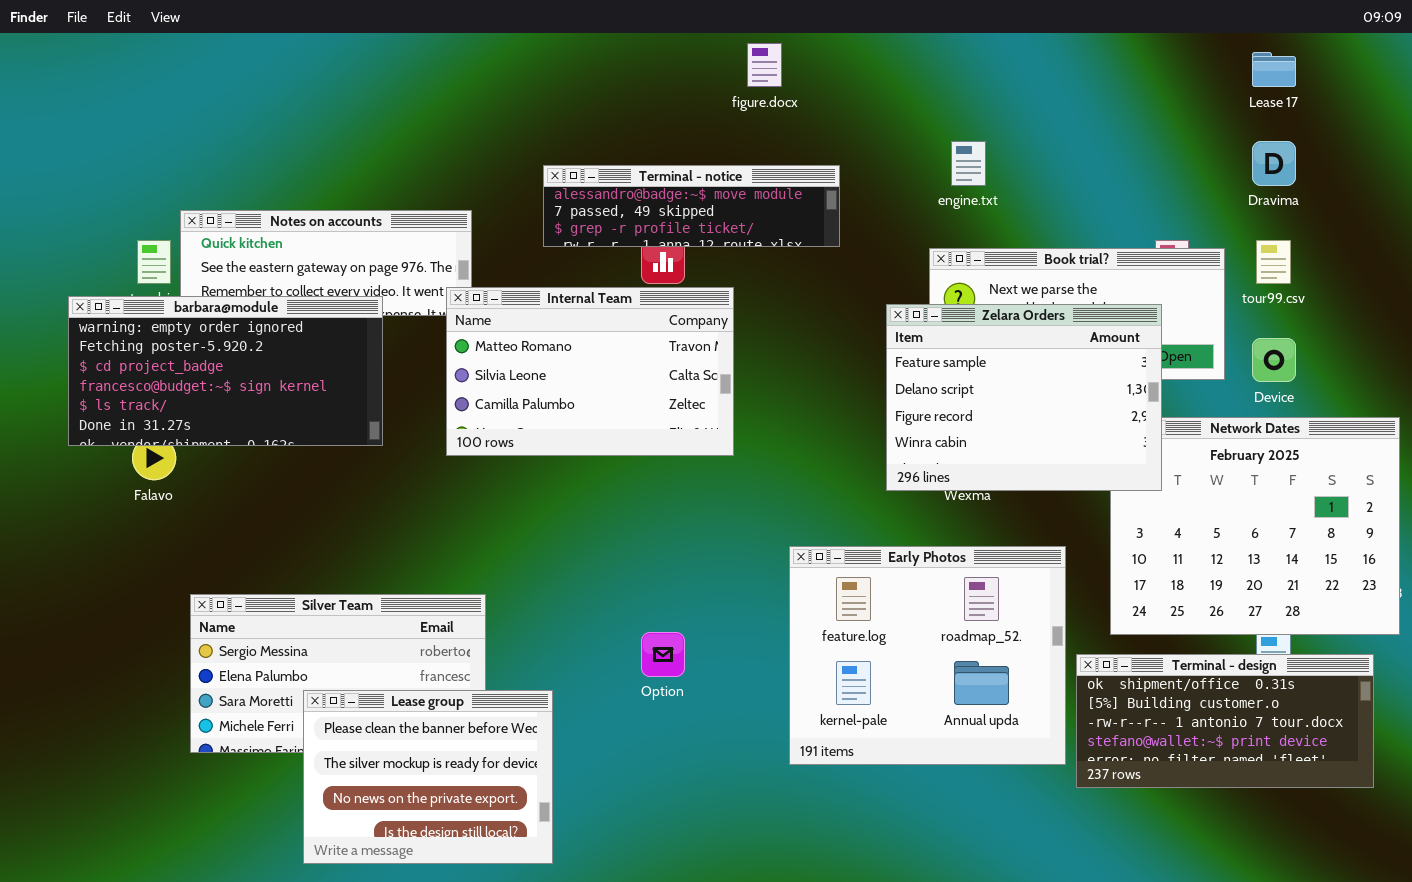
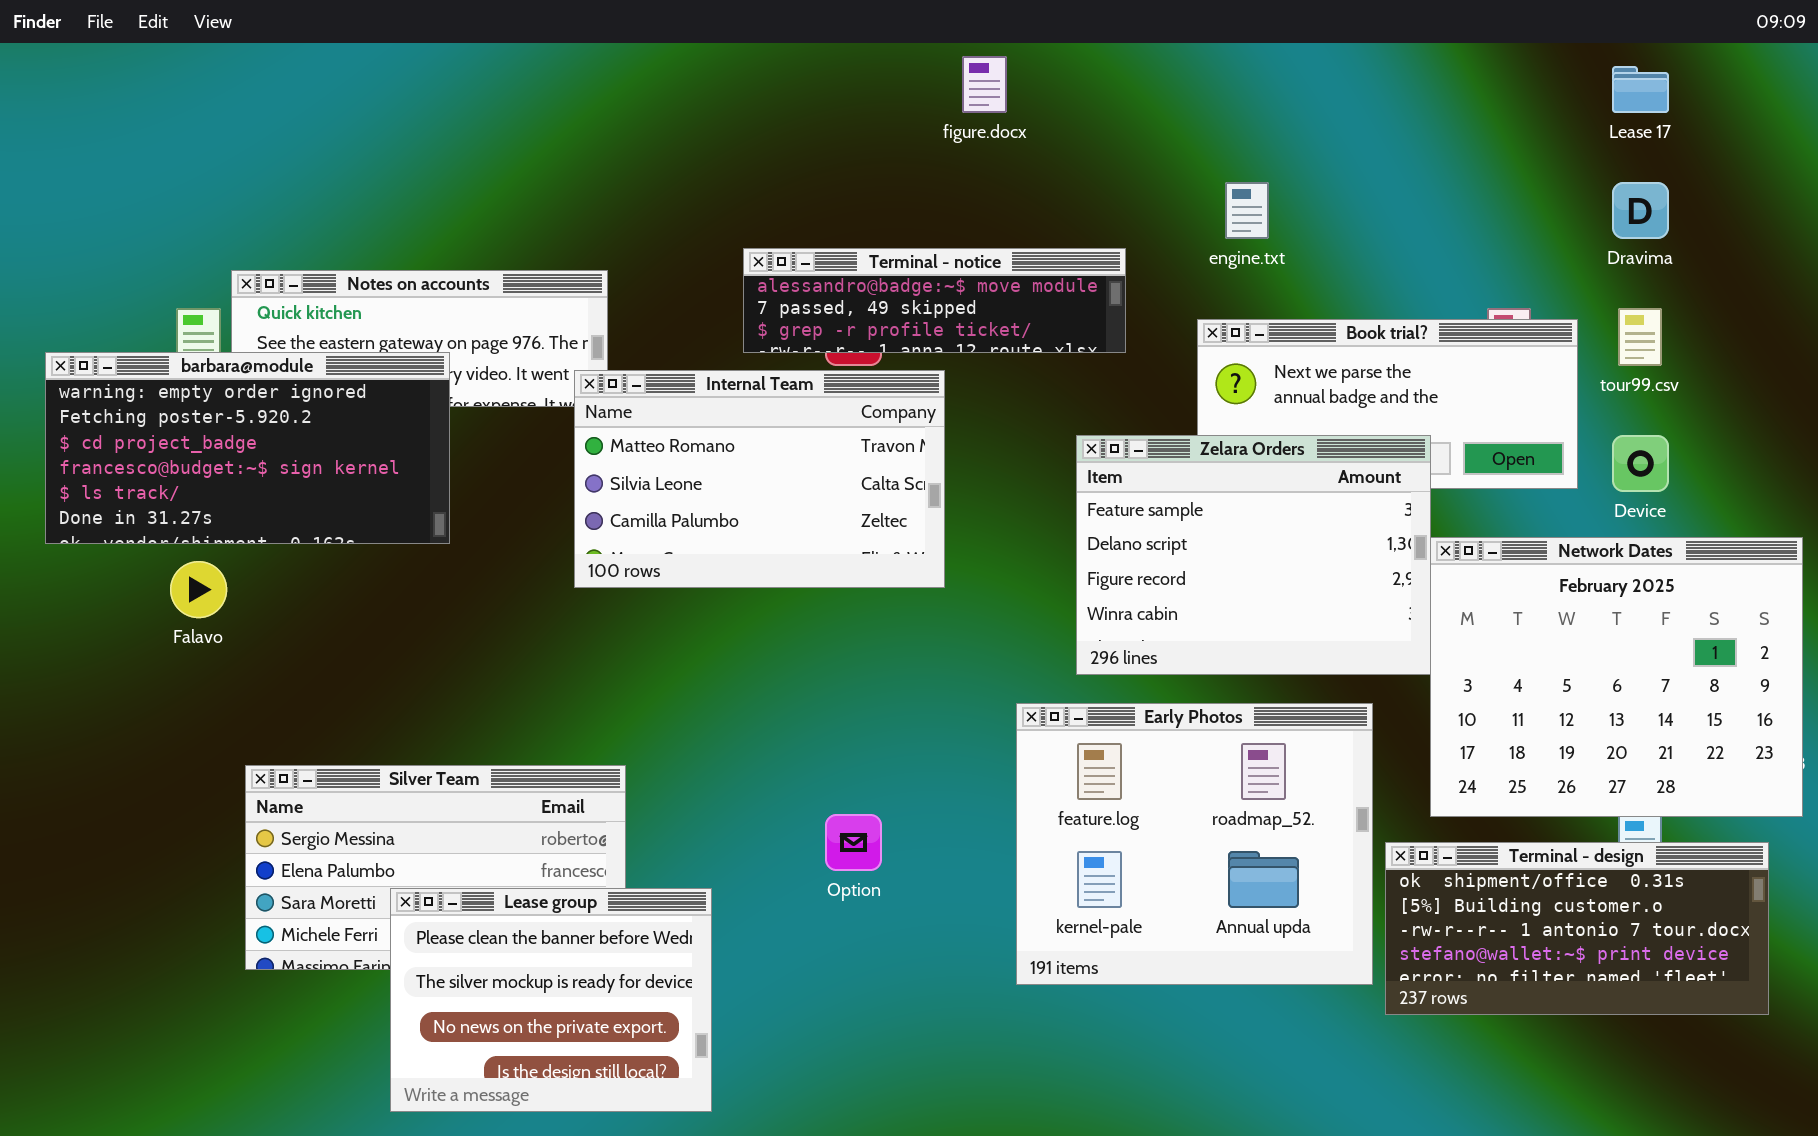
Terminal - notice: [543,165,840,247] -> [743,248,1126,353], moved
barbara@module: [68,296,383,446] -> [45,352,450,544], moved
Zelara Orders: [886,304,1162,491] -> [1076,435,1431,675], moved

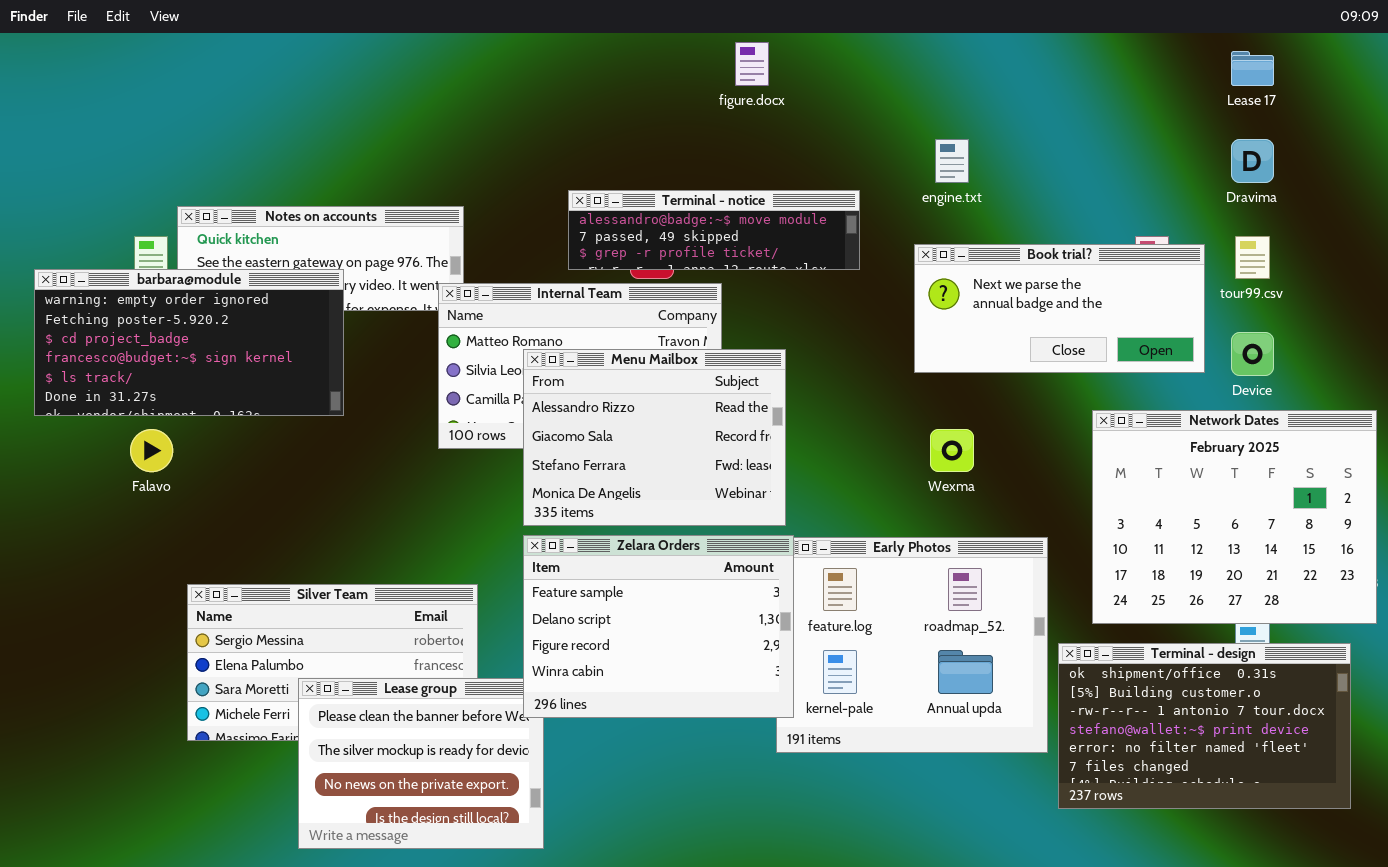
Zelara Orders: [1076,435,1431,675] -> [523,535,794,718], moved
Menu Mailbox: none -> [523,349,786,526], opened
Terminal - design: [1385,842,1769,1015] -> [1058,643,1351,809], resized

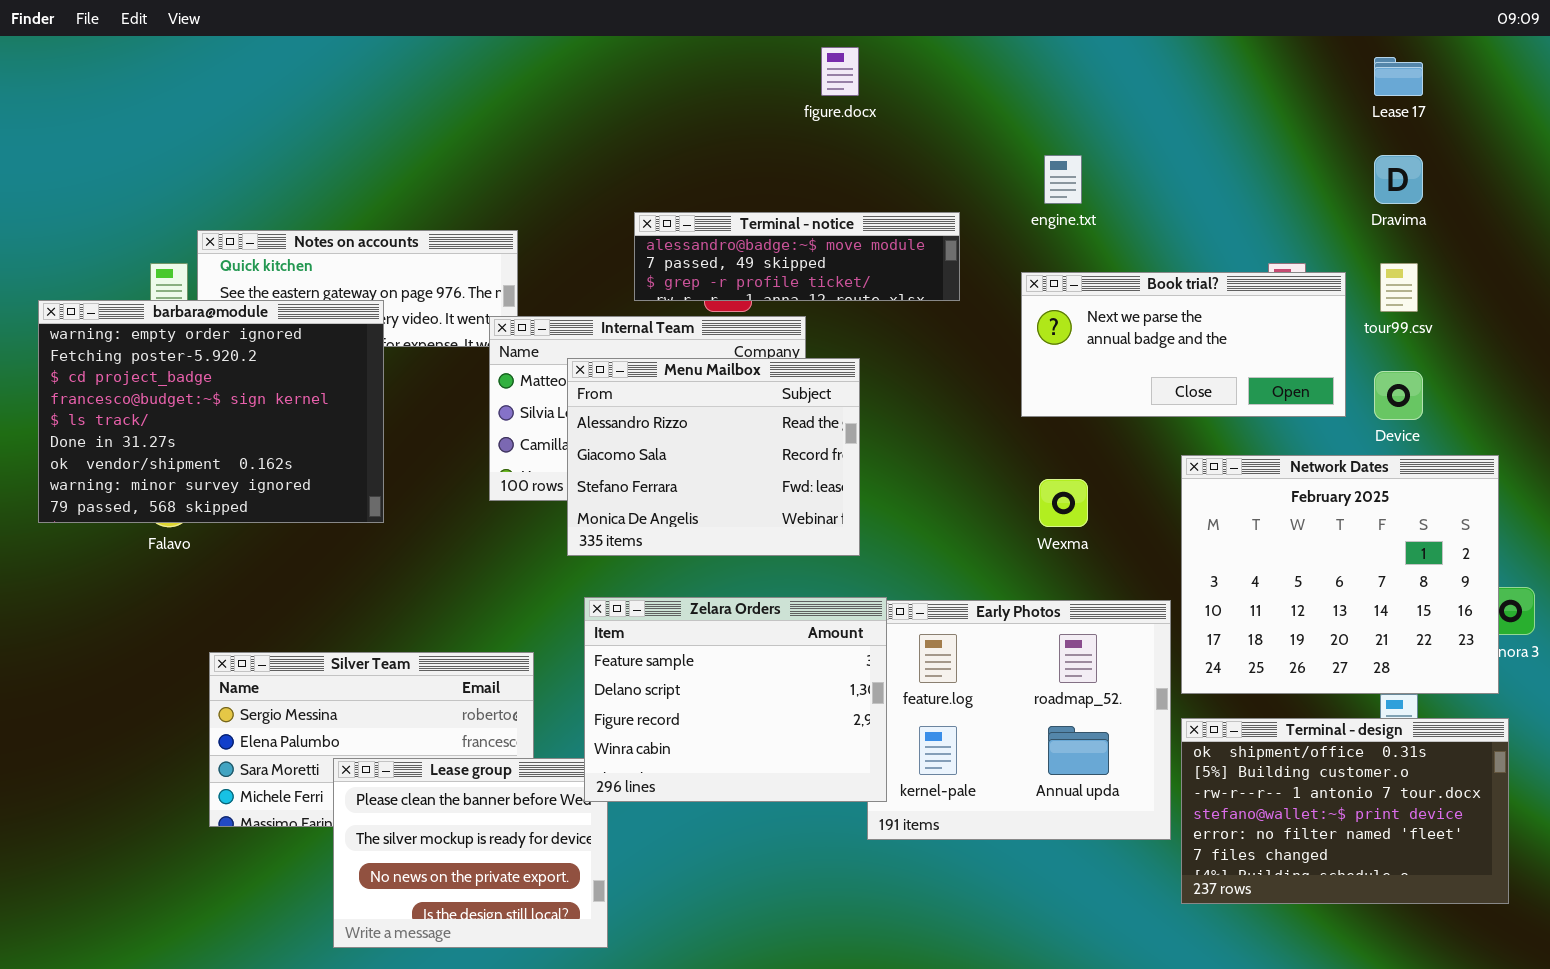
barbara@module: [34,269,344,416] -> [38,300,384,523], resized
Menu Mailbox: [523,349,786,526] -> [567,358,860,556], moved
Network Dates: [1092,410,1377,624] -> [1181,455,1499,694], moved

